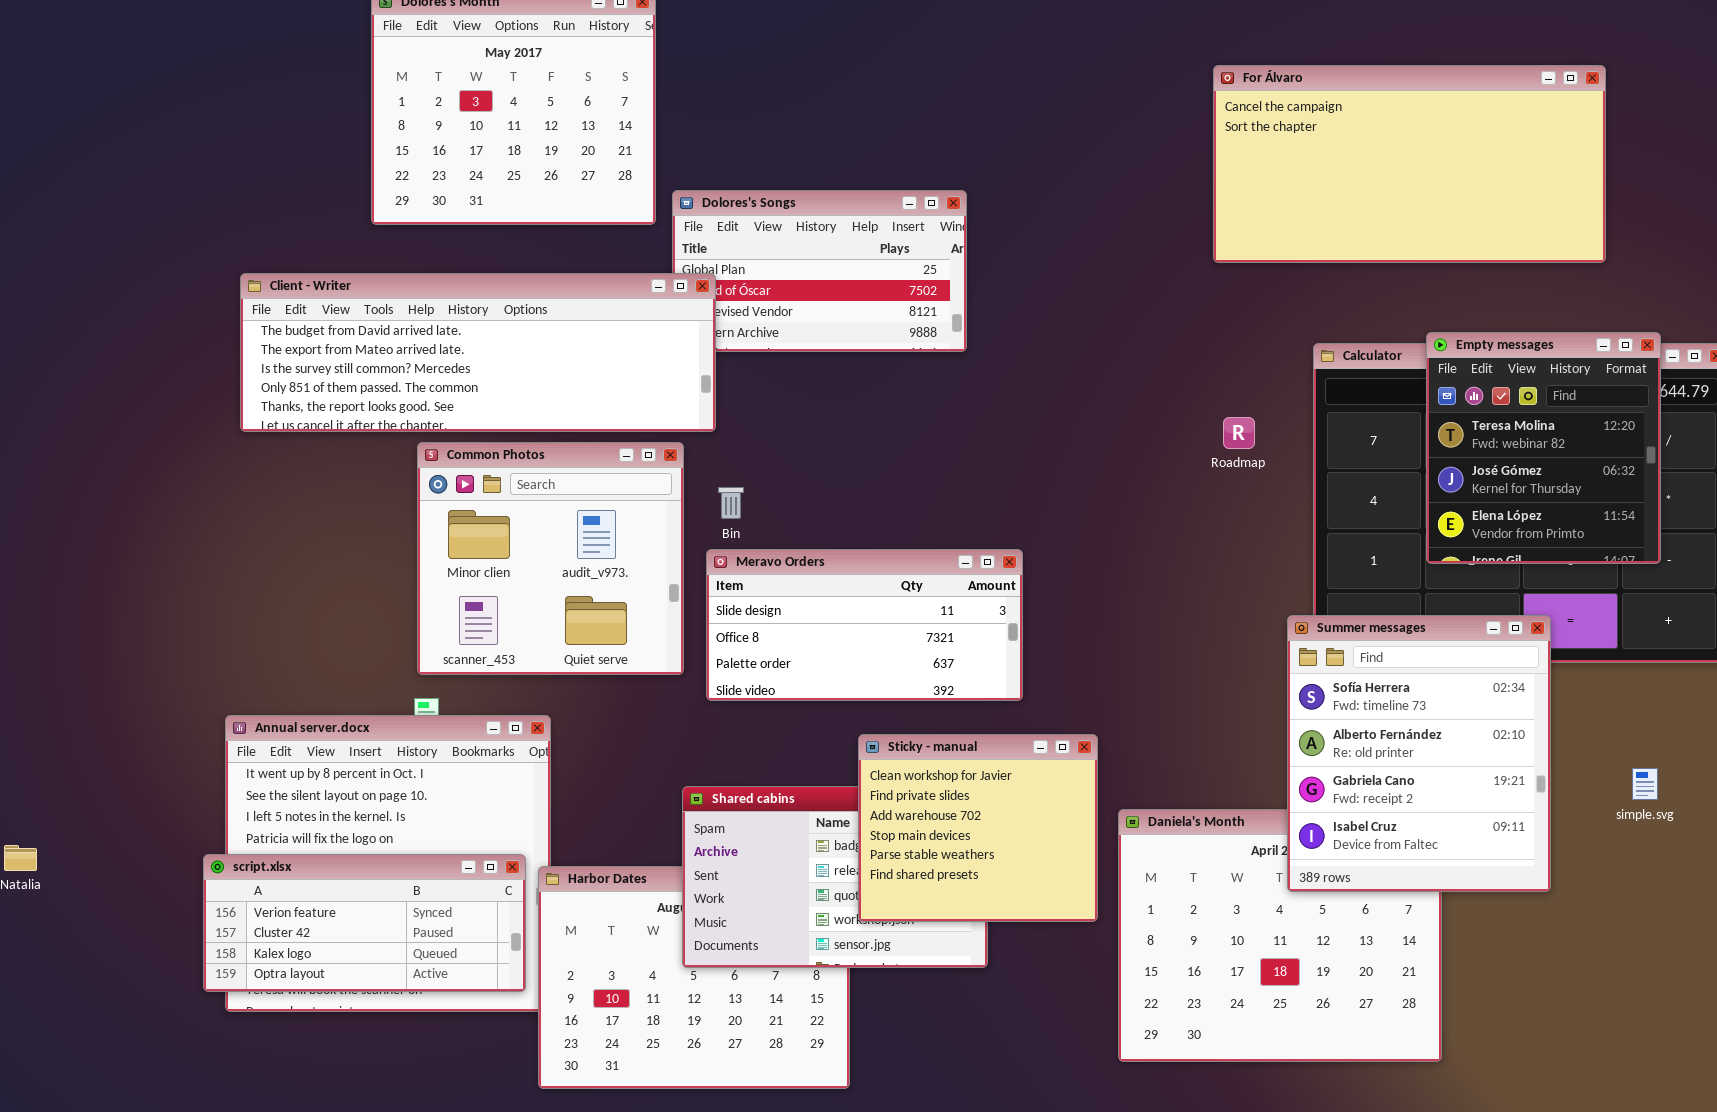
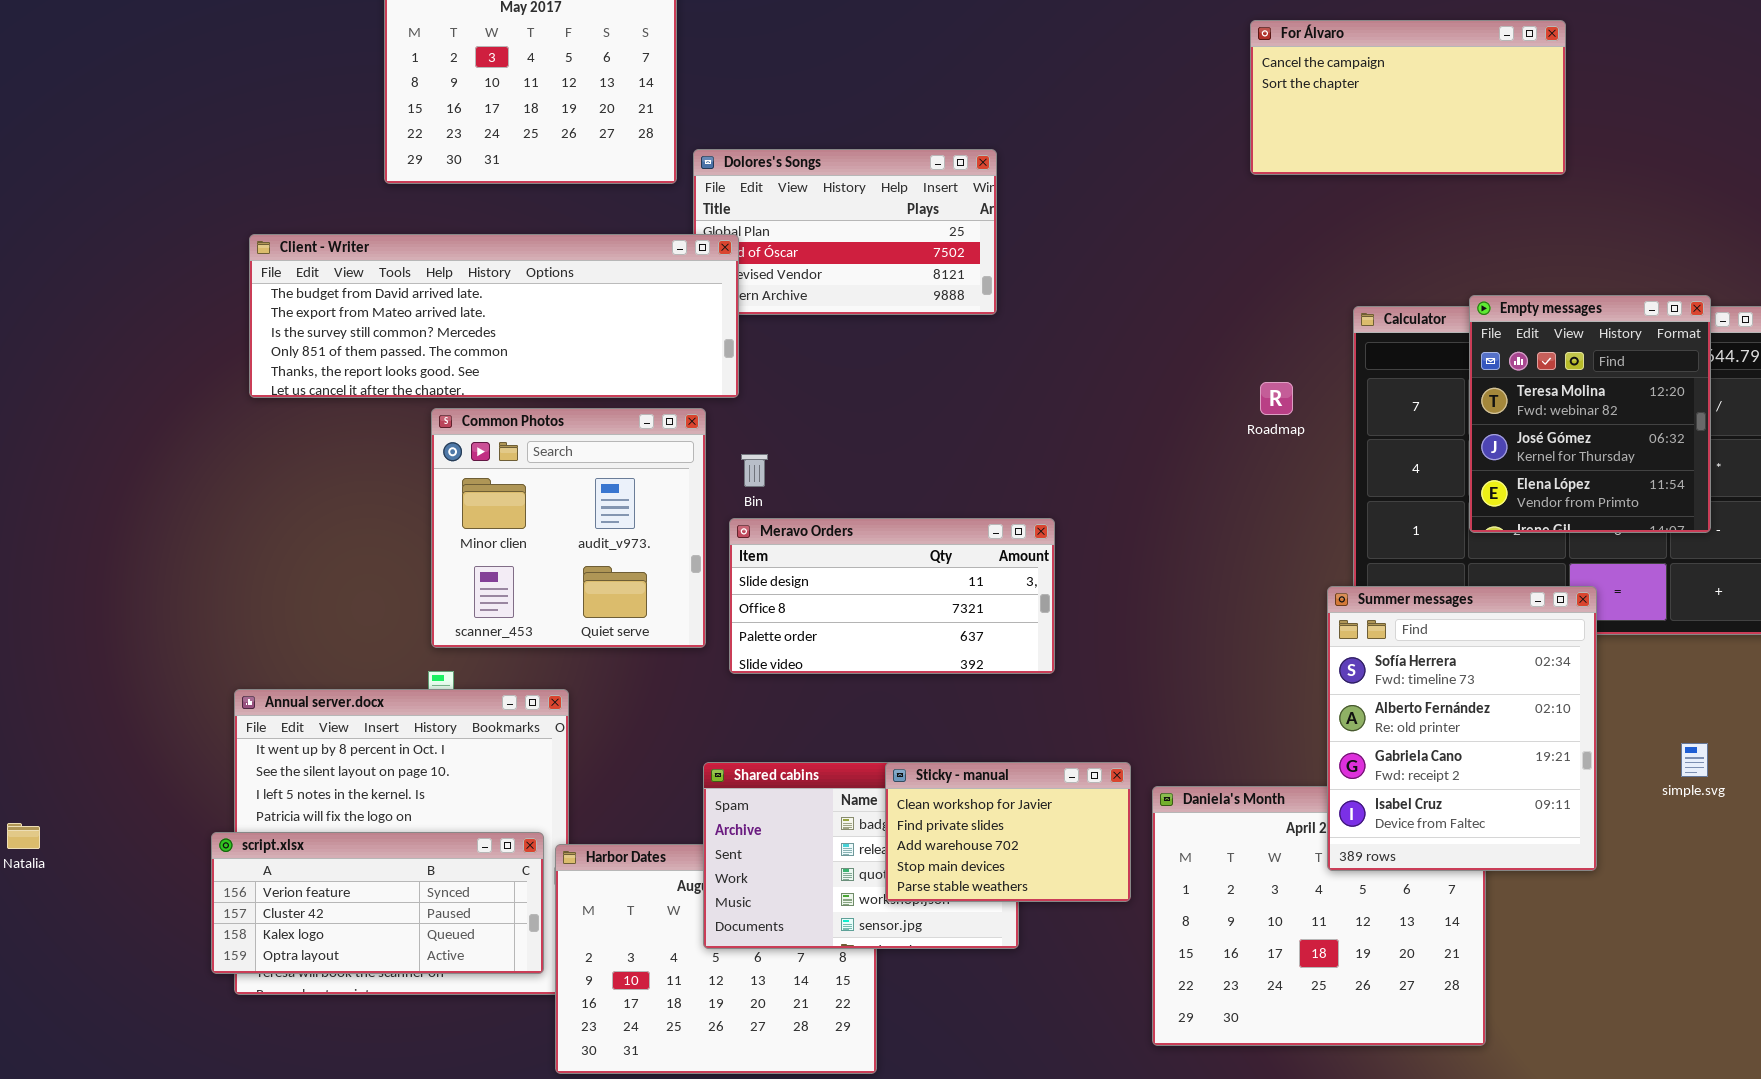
For Álvaro: [1213,65,1606,263] -> [1250,20,1566,175], resized
Sticky - manual: [858,734,1098,922] -> [885,762,1131,902], resized

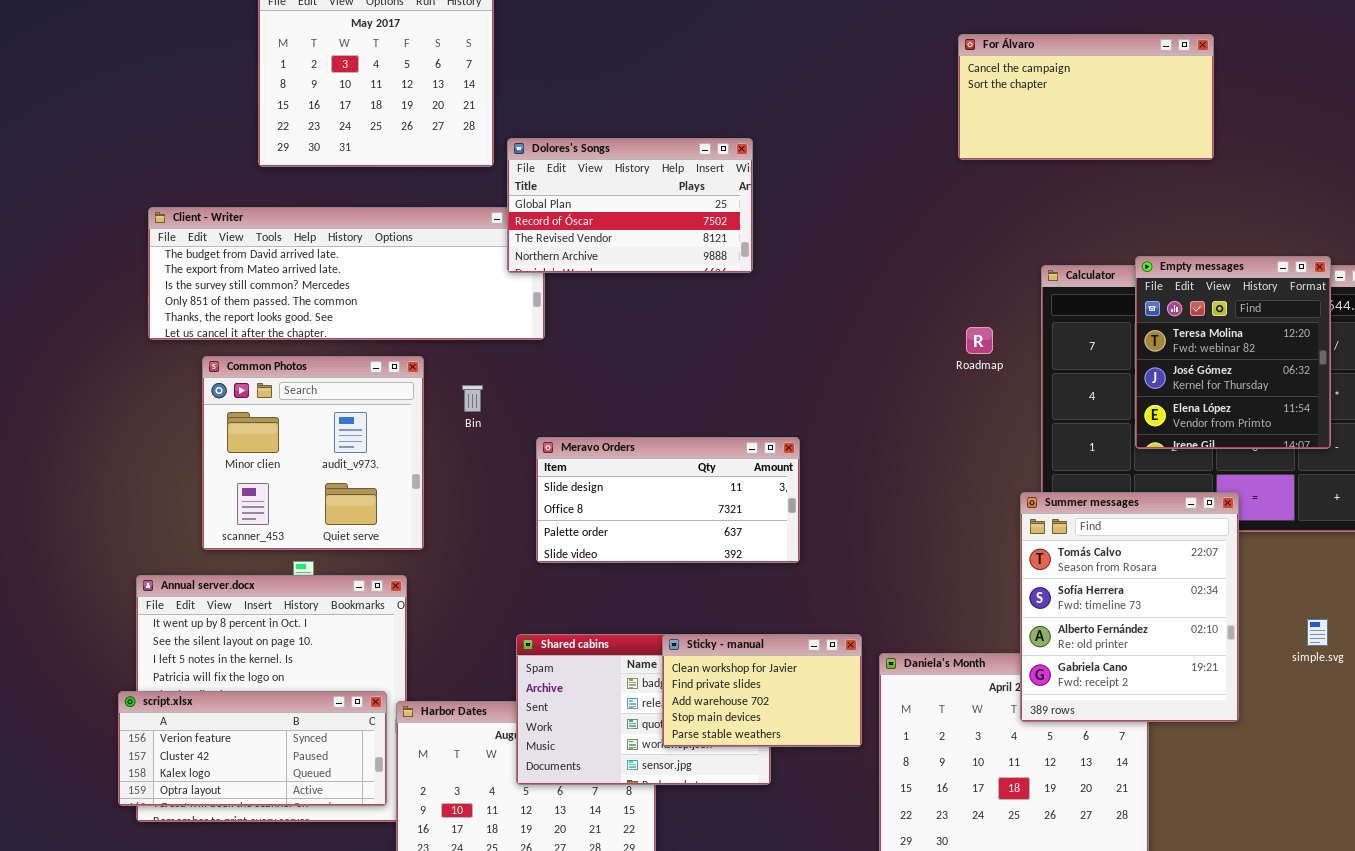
Dolores's Songs: [693,149,997,315] -> [507,138,753,273], raised
Common Photos: [431,408,706,648] -> [202,356,424,550], moved
Bin: [741,454,768,487] -> [462,385,483,412], moved
Summer messages: [1327,586,1597,871] -> [1020,492,1239,722], scrolled up 1 row

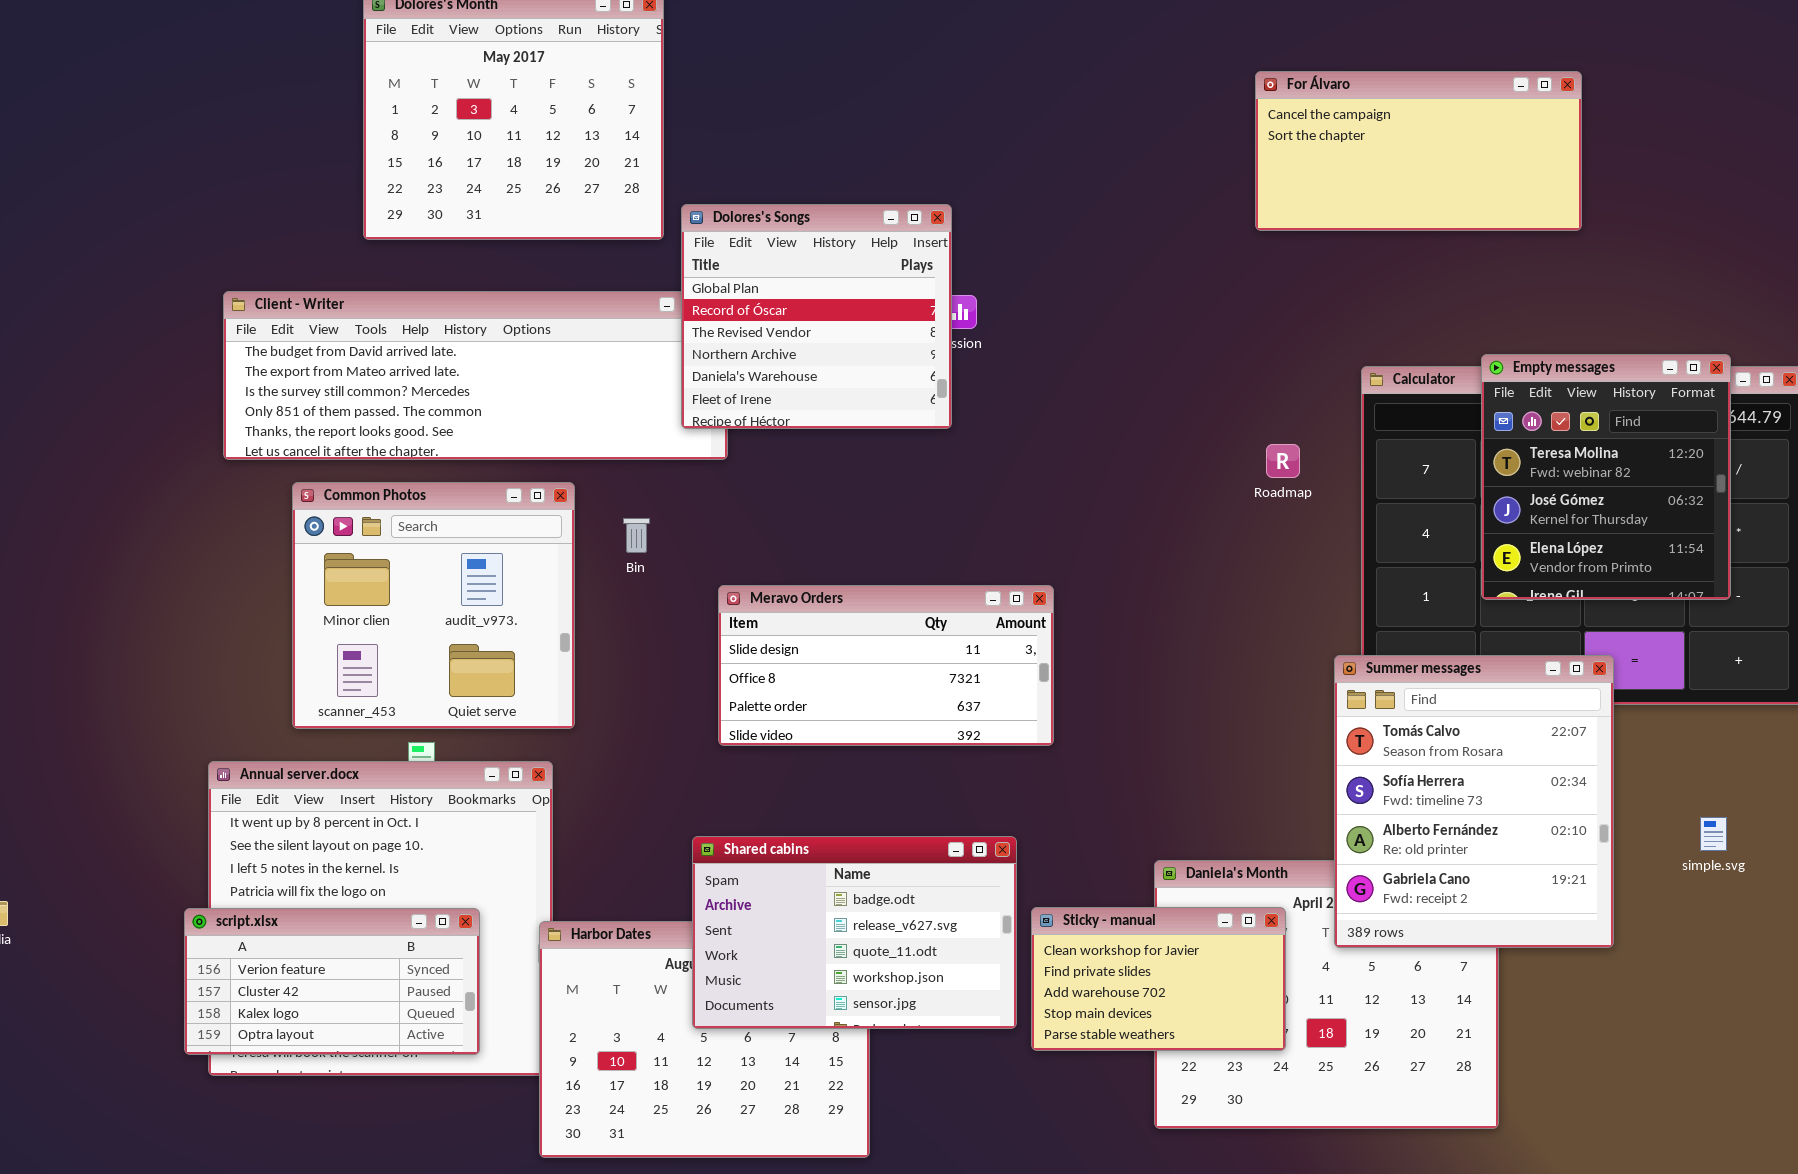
Dolores's Songs: [507,138,753,273] -> [681,204,952,429], resized
Sticky - manual: [662,634,862,747] -> [1031,907,1286,1051], moved
script.xlsx: [118,691,387,806] -> [184,908,480,1055], resized

